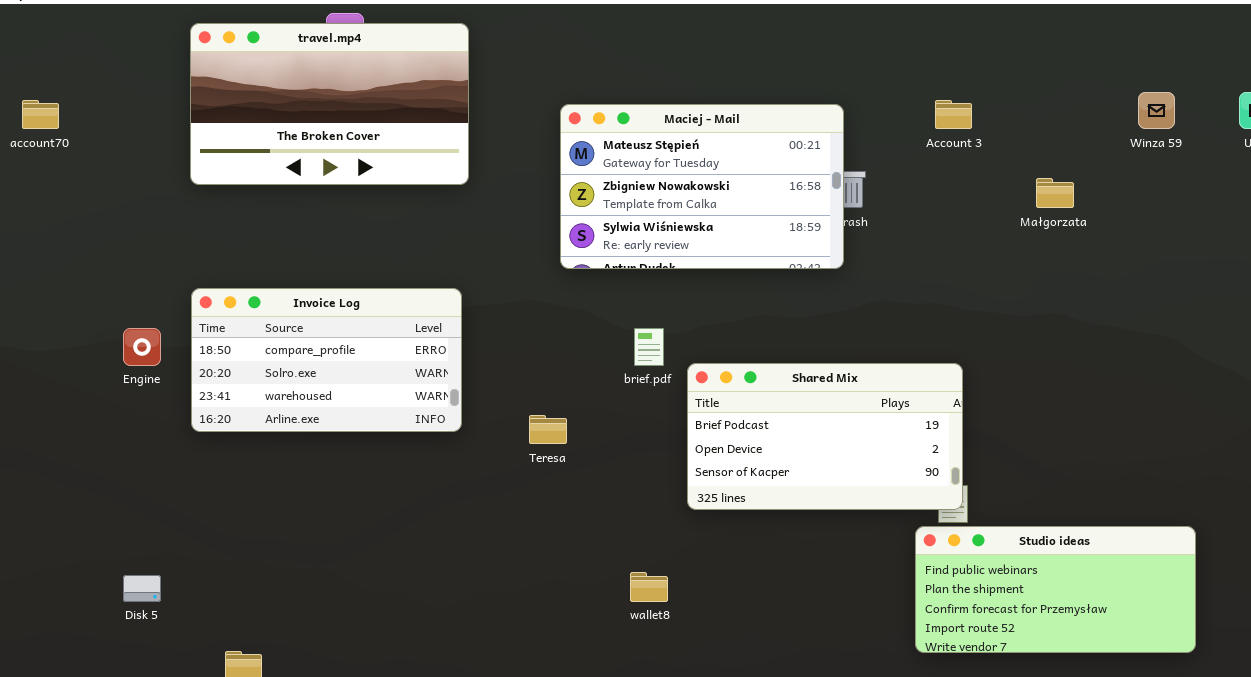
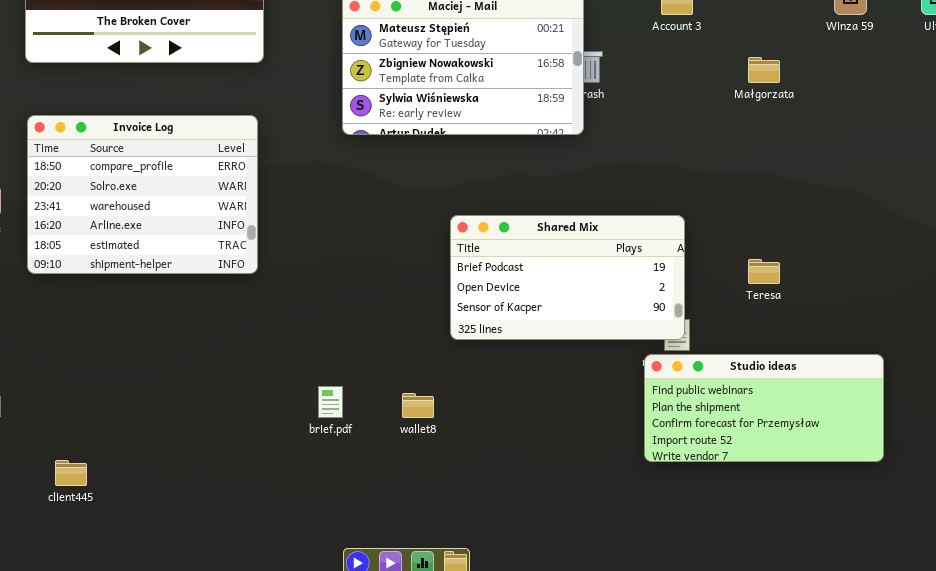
Invoice Log: [191,288,462,432] -> [27,115,258,274], resized
brief.pdf: [634,328,664,366] -> [318,386,343,418], moved
Teresa: [529,415,567,444] -> [748,259,780,284], moved

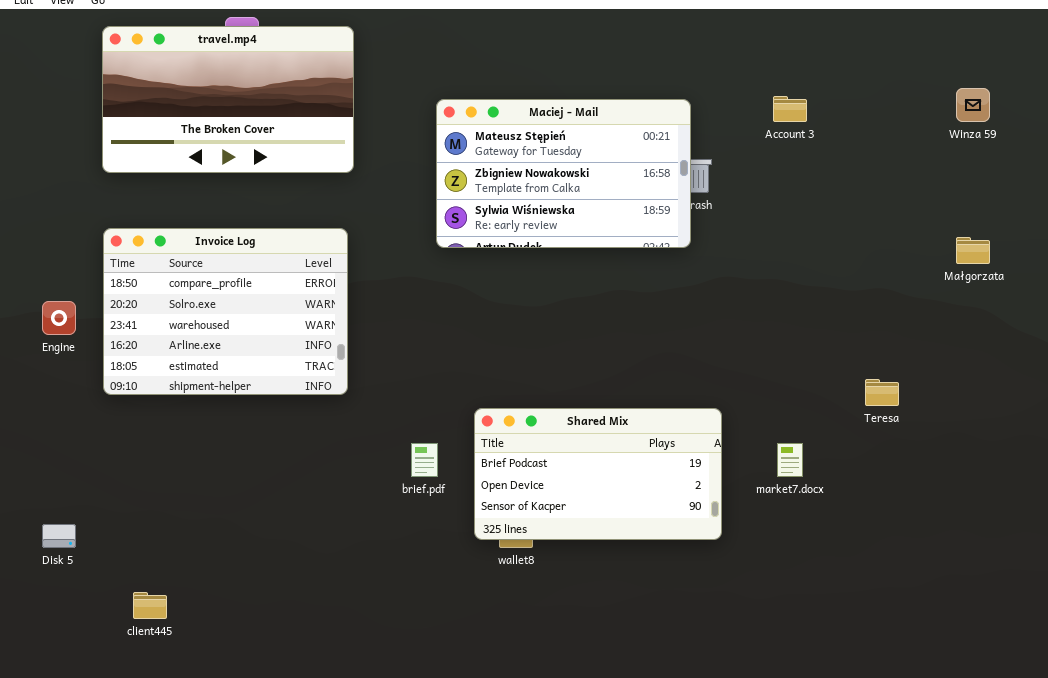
Małgorzata: [748,57,780,83] -> [956,237,990,264], moved
Shared Mix: [450,215,685,340] -> [474,408,722,540], moved
Studio ideas: [644,354,884,462] -> none, closed
brief.pdf: [318,386,343,418] -> [411,443,438,477], moved

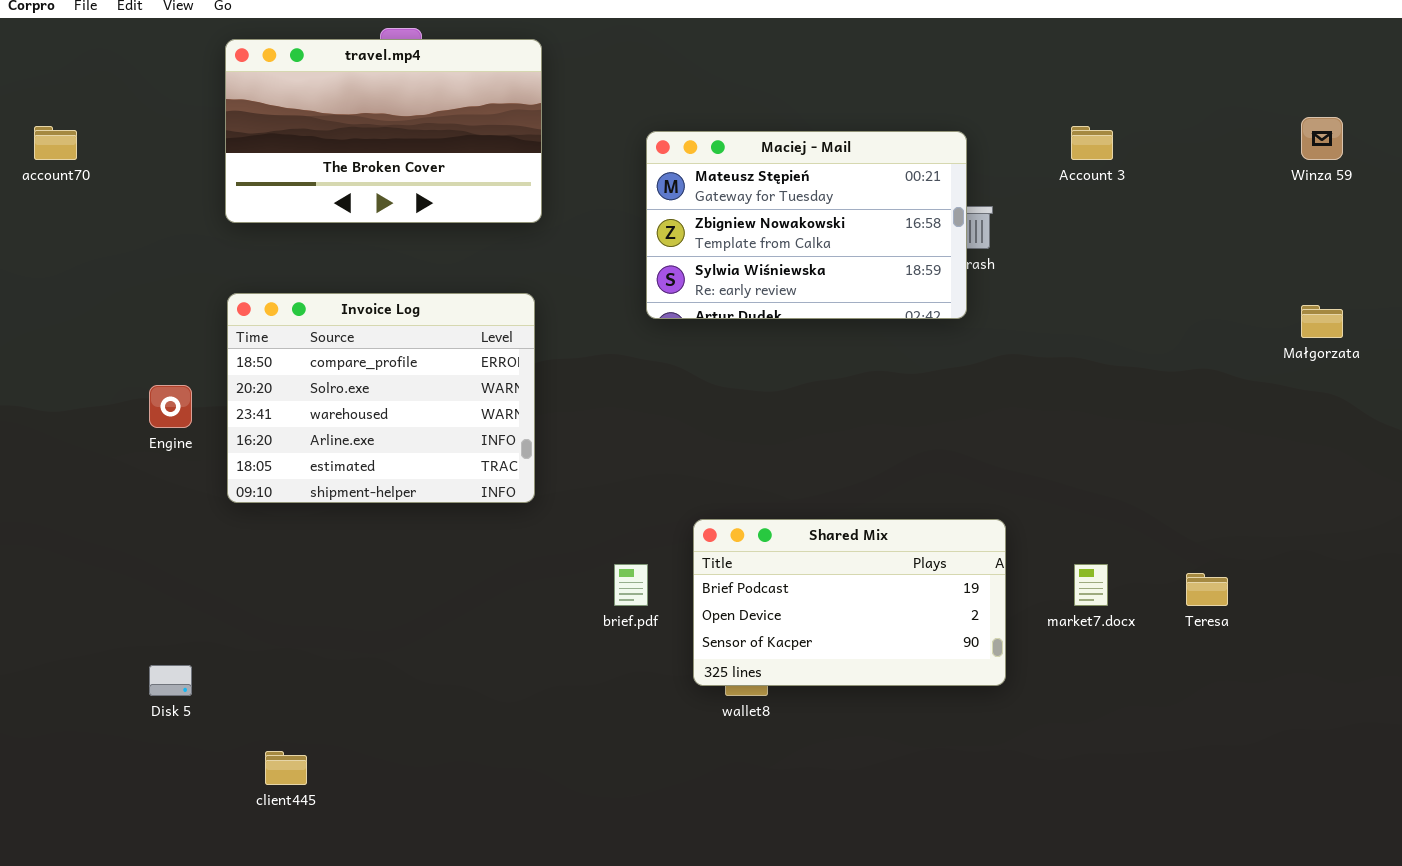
Teresa: [865,379,899,406] -> [1186,573,1228,606], moved

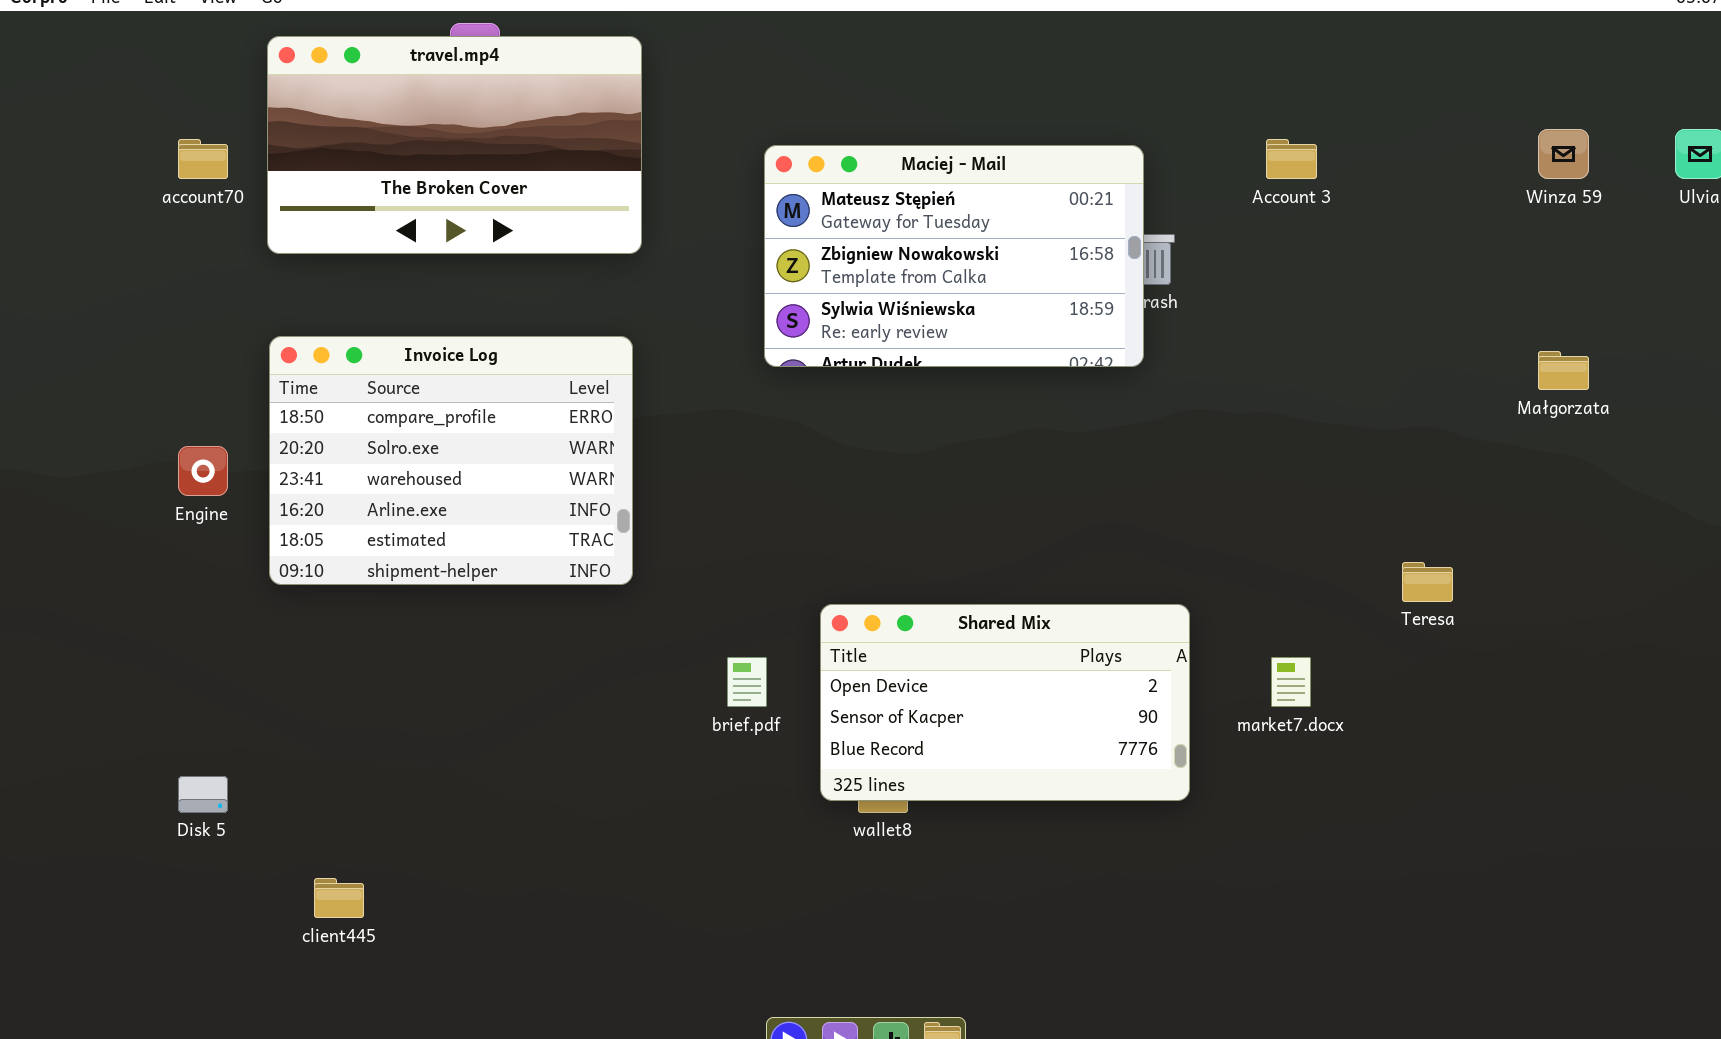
account70: [34,126,77,160] -> [178,139,228,179], moved
Shared Mix: [693,519,1006,686] -> [820,604,1190,801], scrolled down 1 row
Teresa: [1186,573,1228,606] -> [1402,562,1453,602], moved

